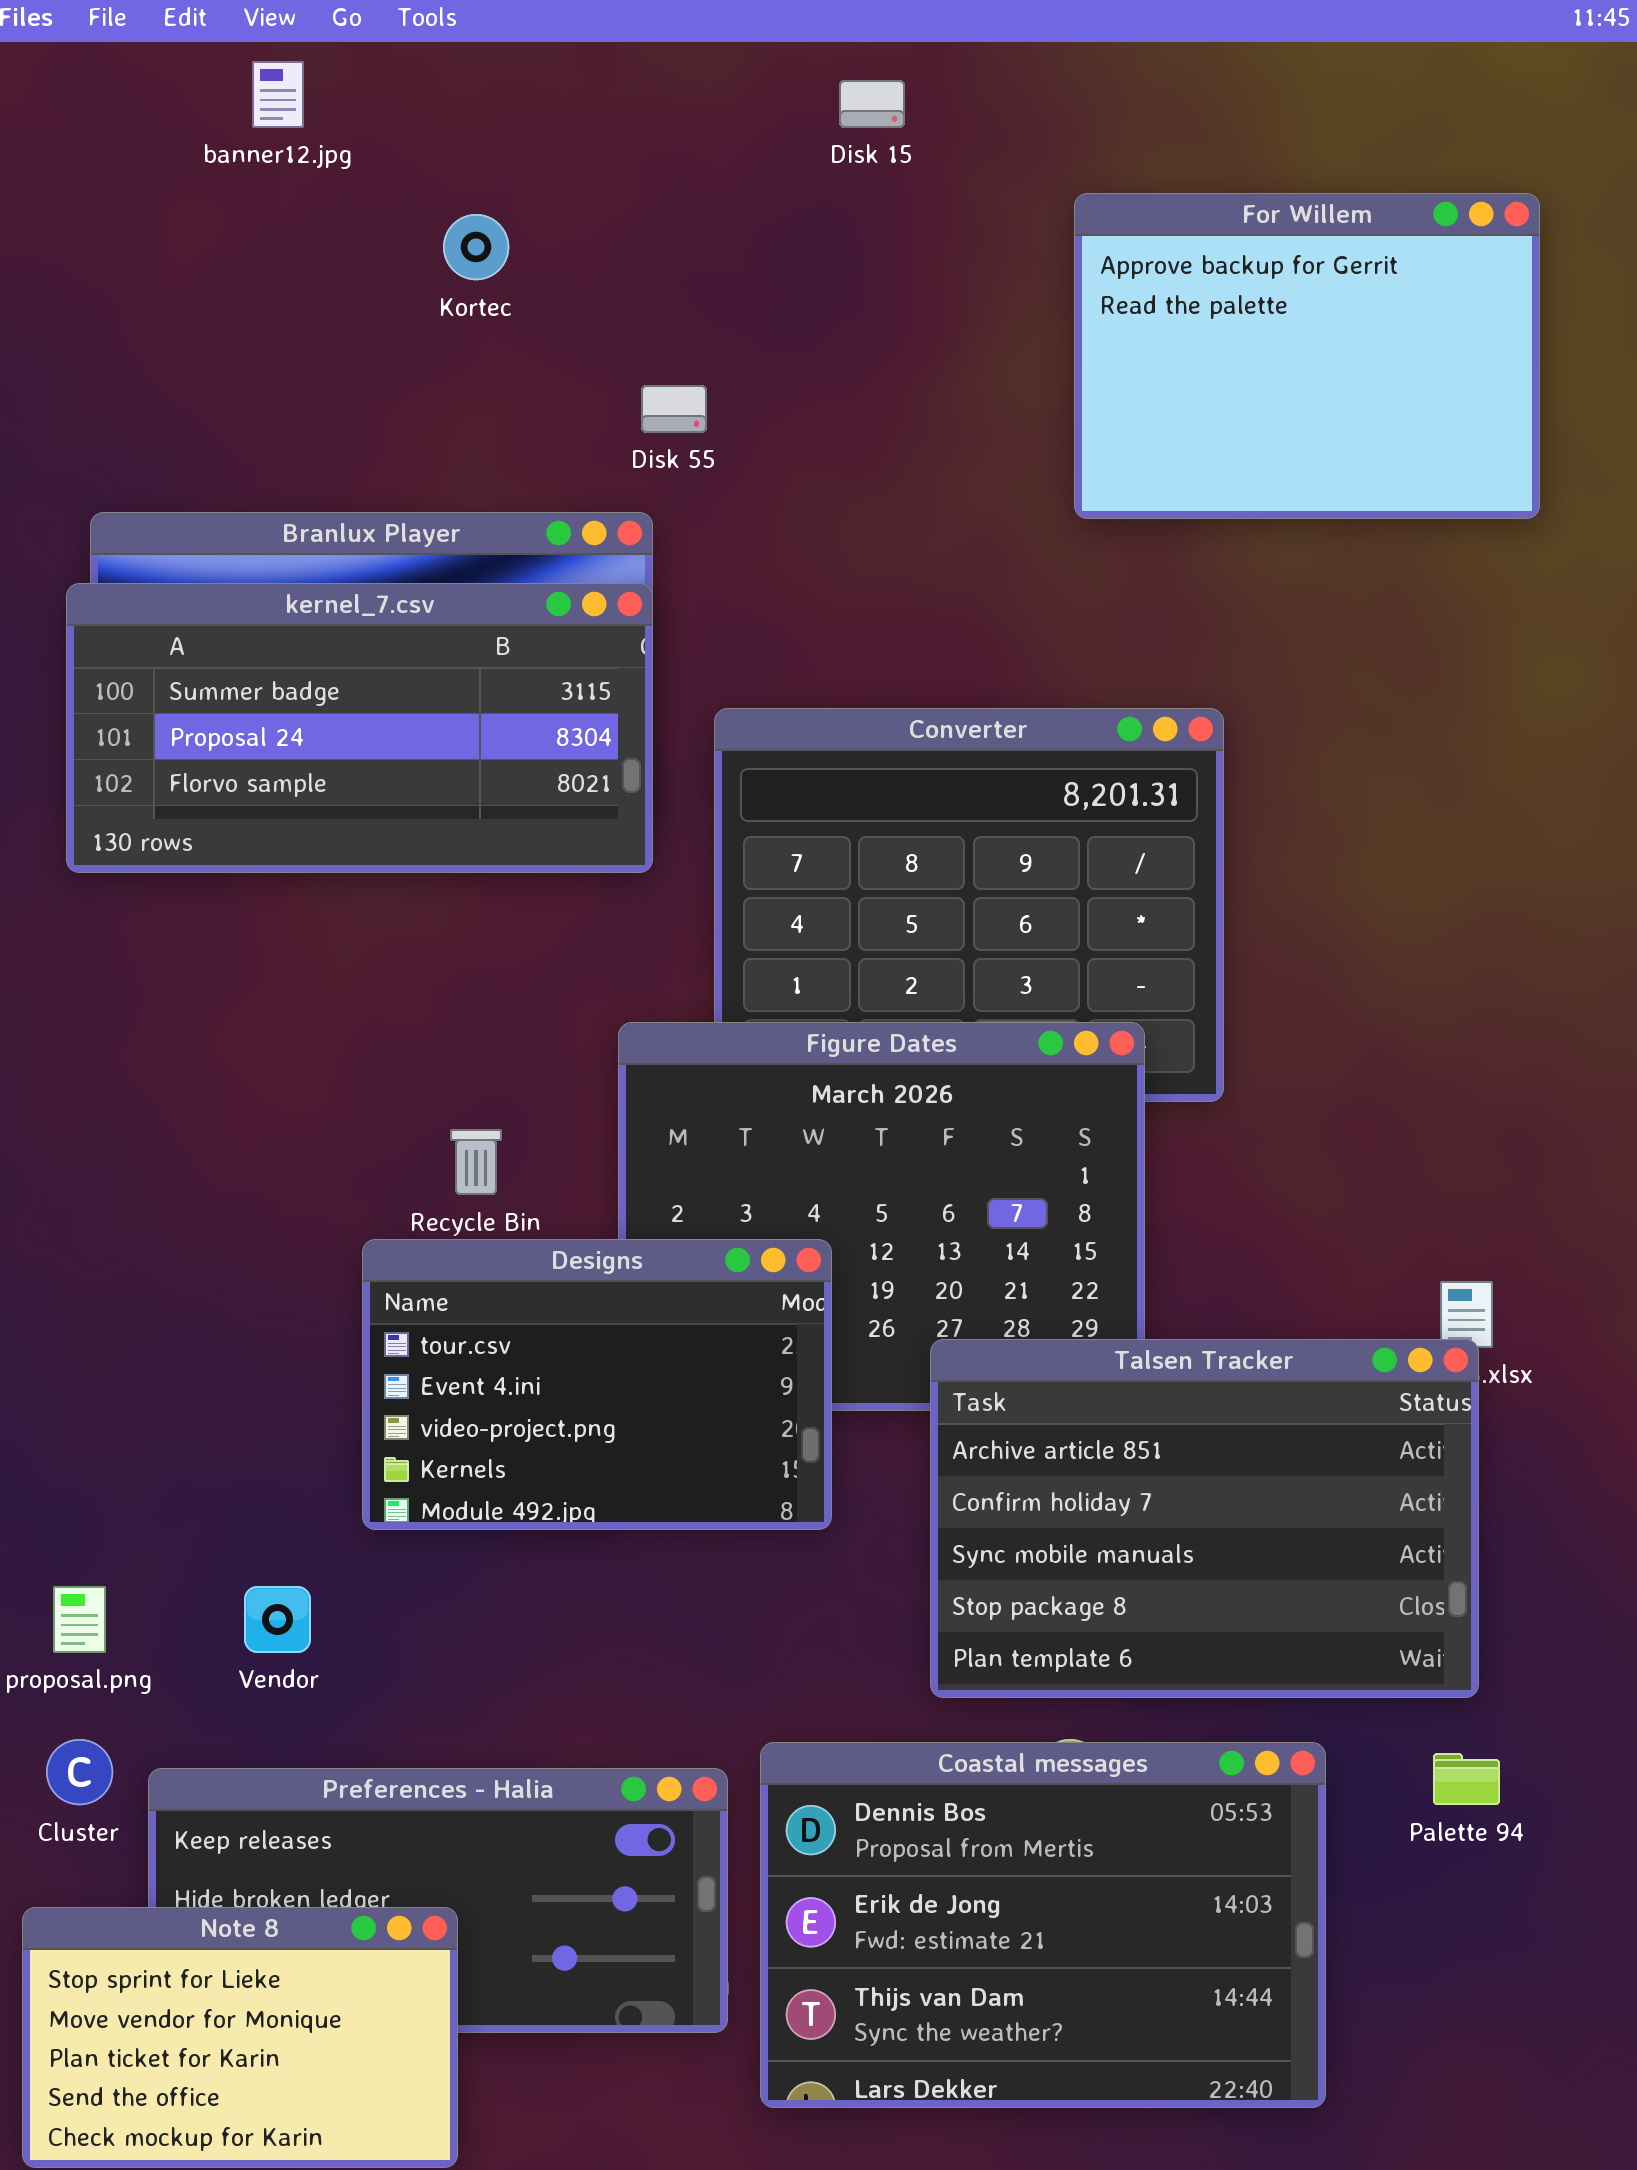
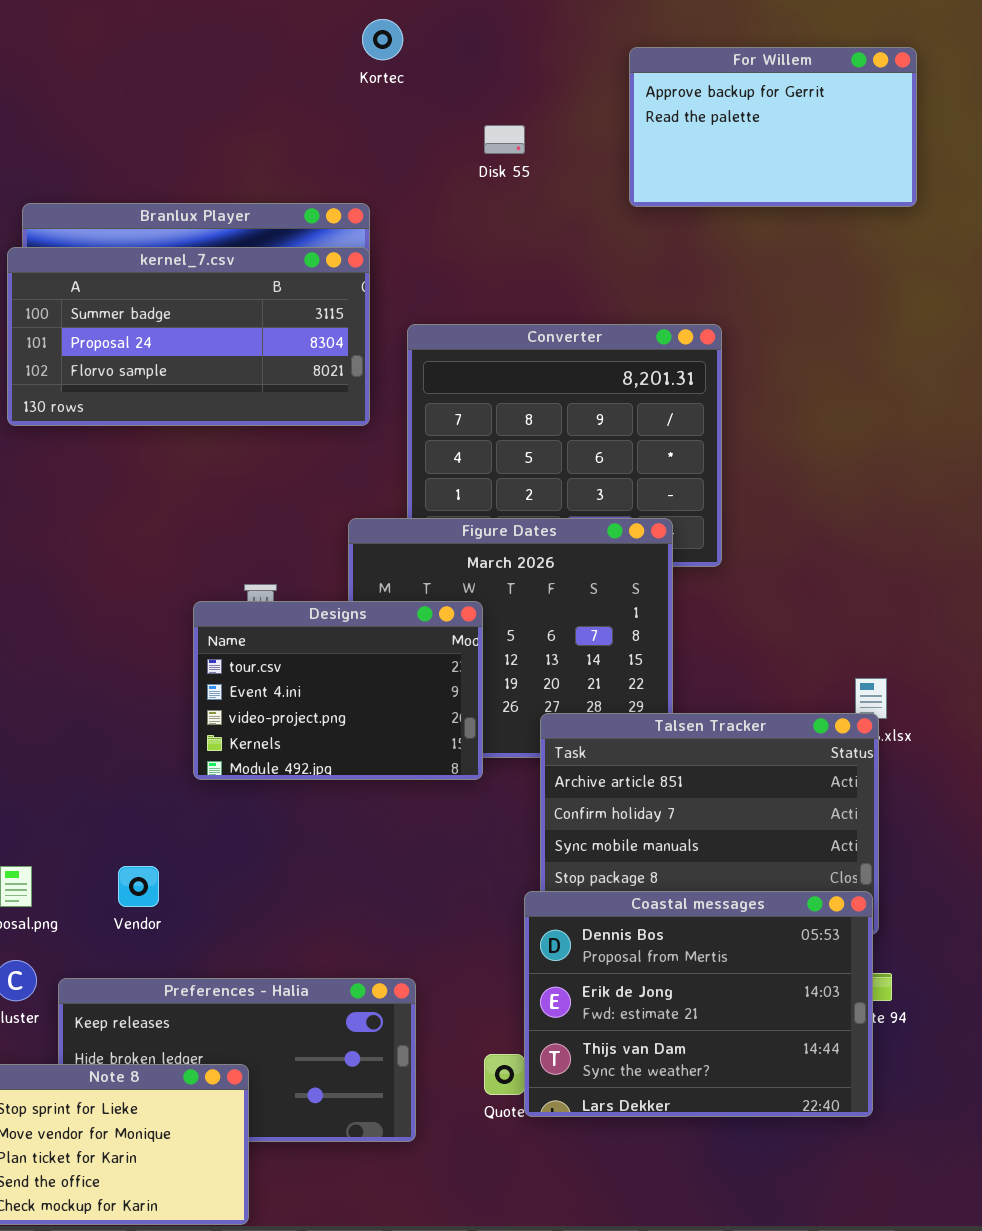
For Willem: [1074,193,1540,519] -> [629,47,917,207], resized
Kortec: [443,214,509,280] -> [362,19,403,60], moved
Disk 55: [641,385,707,433] -> [484,125,525,154], moved
Designs: [362,1239,832,1530] -> [193,601,483,780], moved
Coastal messages: [760,1742,1326,2108] -> [524,891,873,1117], moved

